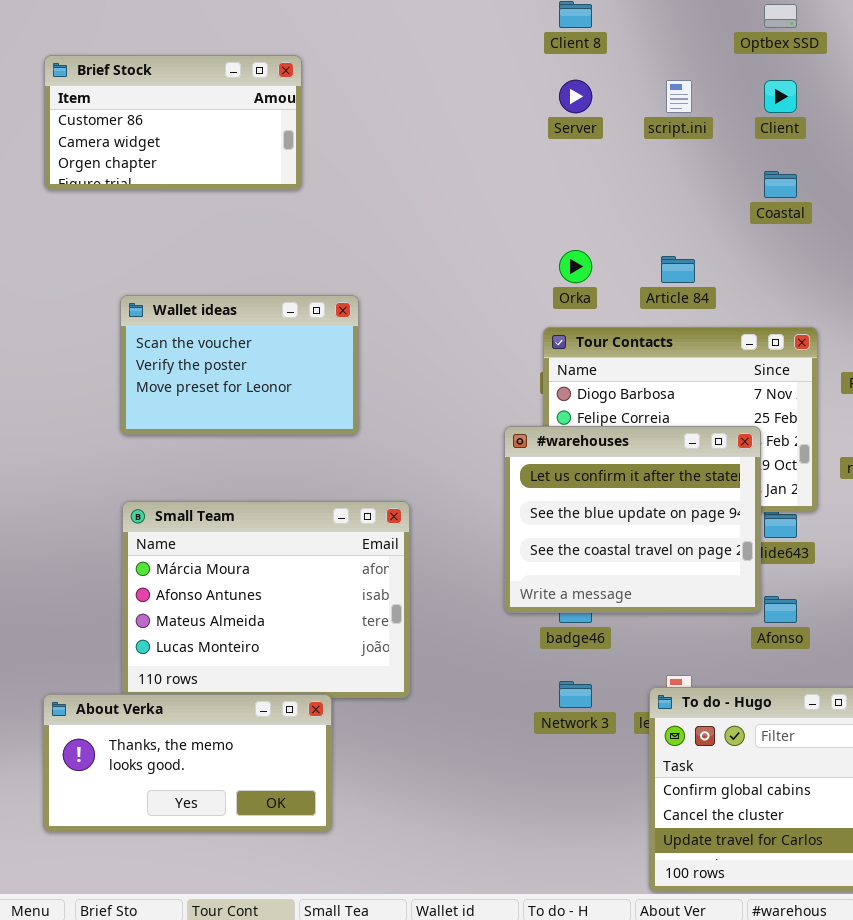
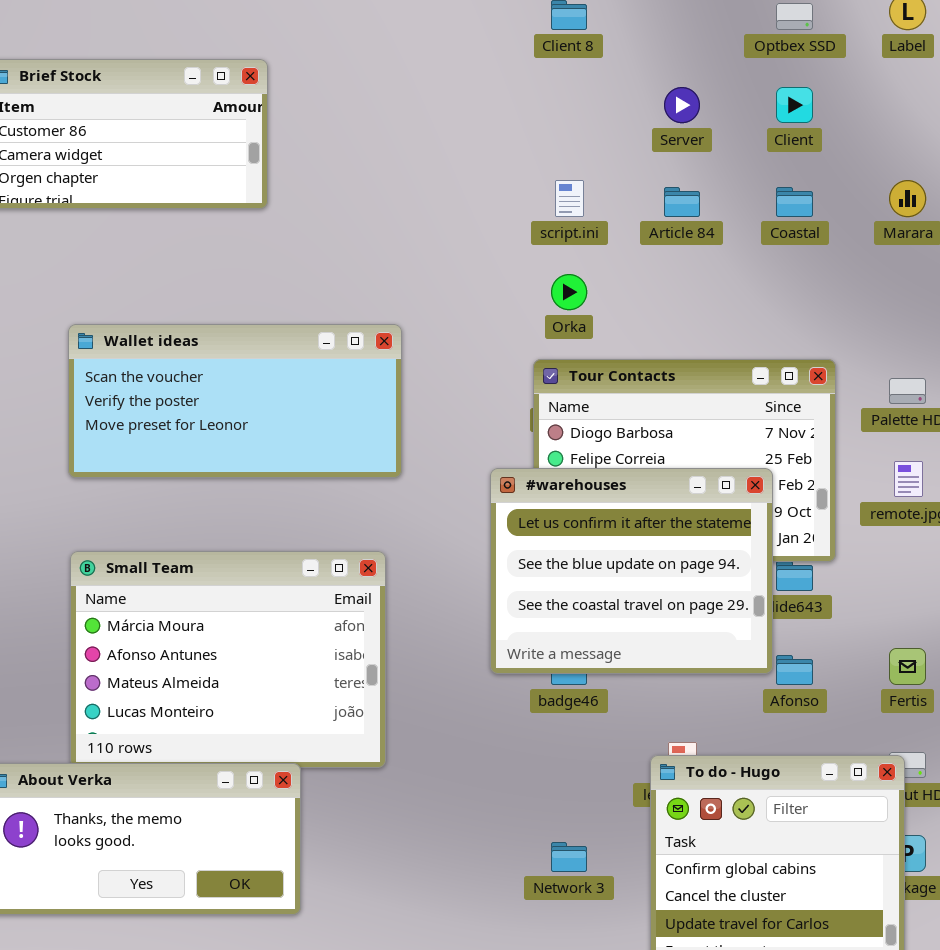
Server: [559,80,592,113] -> [664,87,700,123], moved
script.ini: [666,80,692,113] -> [555,180,584,217], moved
Article 84: [661,256,695,283] -> [664,187,700,217], moved
Wallet ideas: [120,295,359,435] -> [68,324,402,478], resized
Network 3: [559,681,592,708] -> [551,842,587,872], moved

